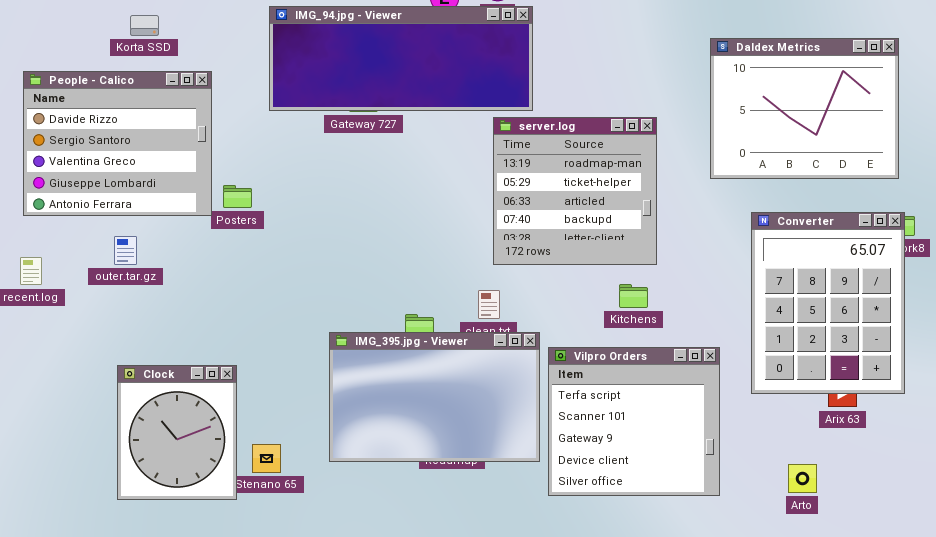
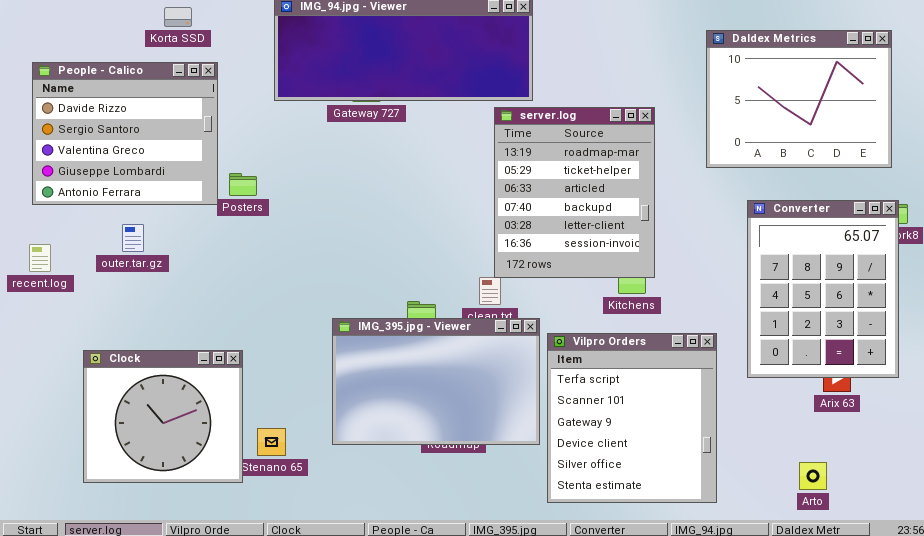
Korta SSD: [130,15,159,36] -> [164,7,192,27], moved
server.log: [493,117,657,265] -> [494,107,655,278], resized
Vilpro Orders: [548,347,720,496] -> [547,333,717,503], resized
Clock: [117,365,237,500] -> [83,350,243,483], resized
Arto: [788,464,817,493] -> [799,462,827,490], moved

